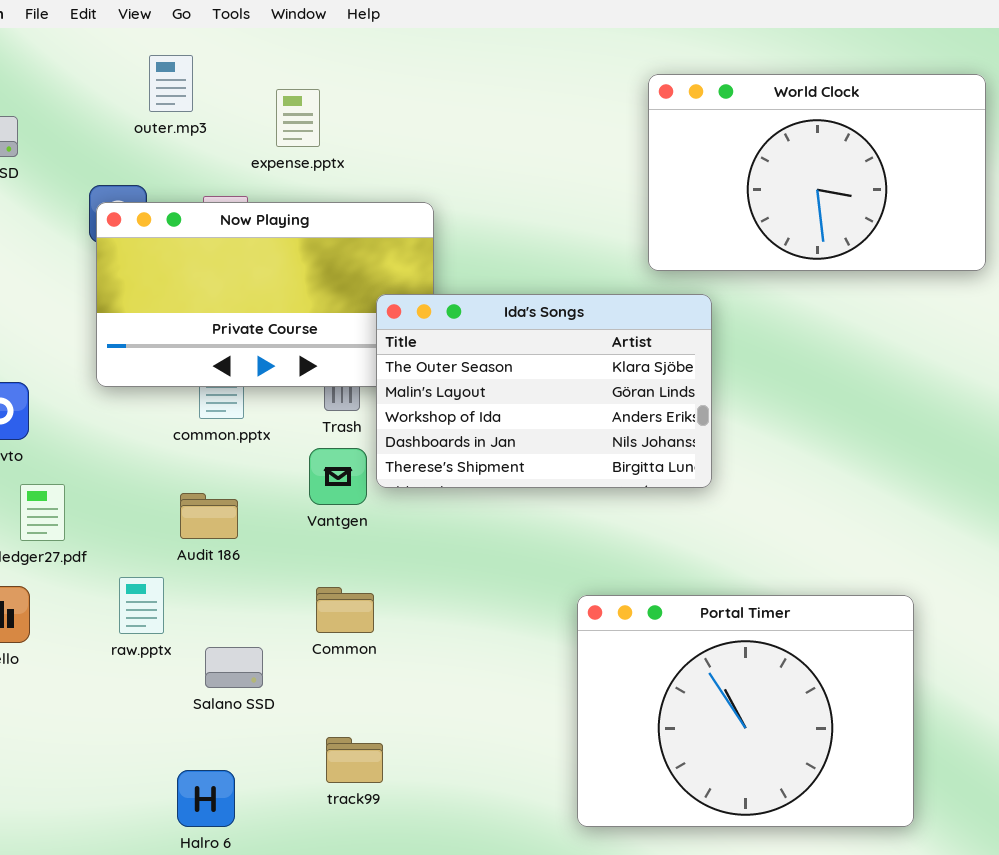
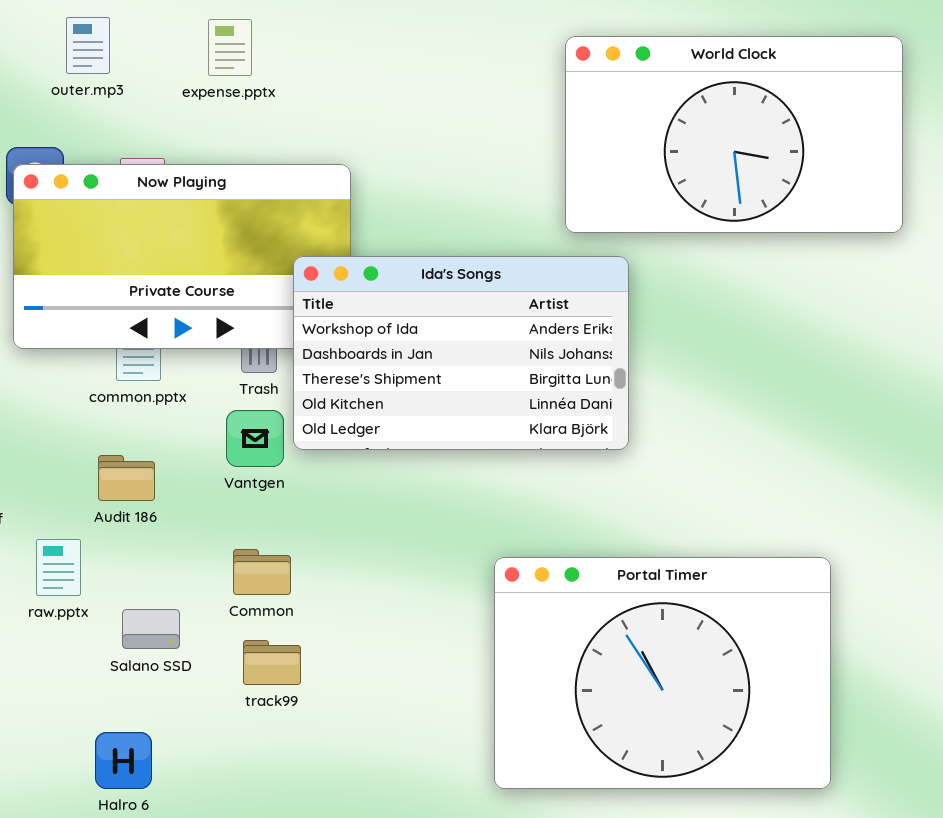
expense.pptx: [276,89,320,147] -> [208,19,252,76], moved
Ida's Songs: [376,294,712,488] -> [293,256,629,450], scrolled down 2 rows
track99: [326,737,383,783] -> [243,640,301,685], moved

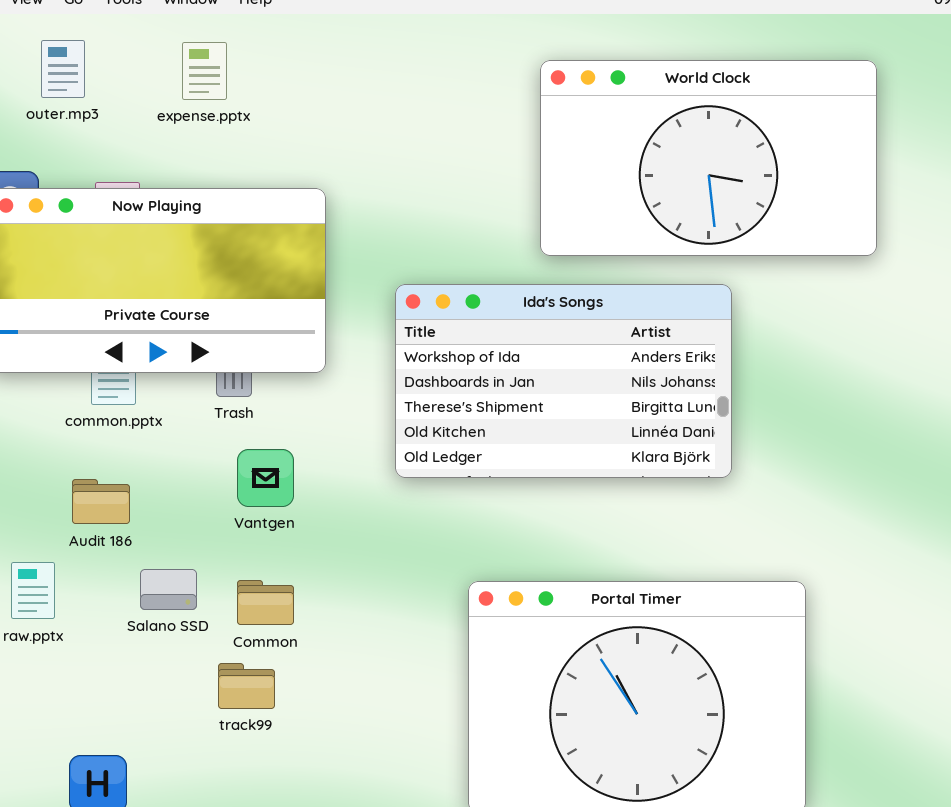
Ida's Songs: [293,256,629,450] -> [395,284,732,478], moved
Vantgen: [226,410,284,467] -> [237,449,294,507], moved
Common: [233,549,291,595] -> [237,580,294,625], moved
Salano SSD: [122,609,180,649] -> [140,569,197,610], moved

